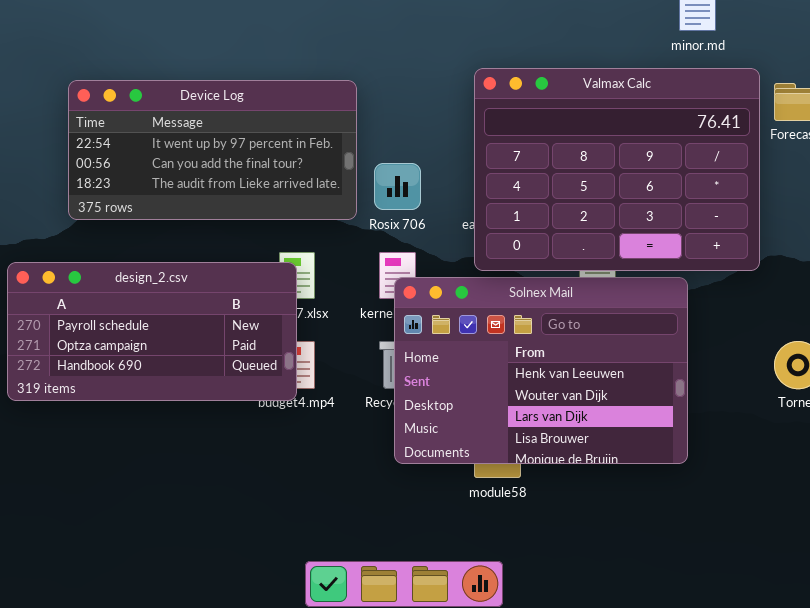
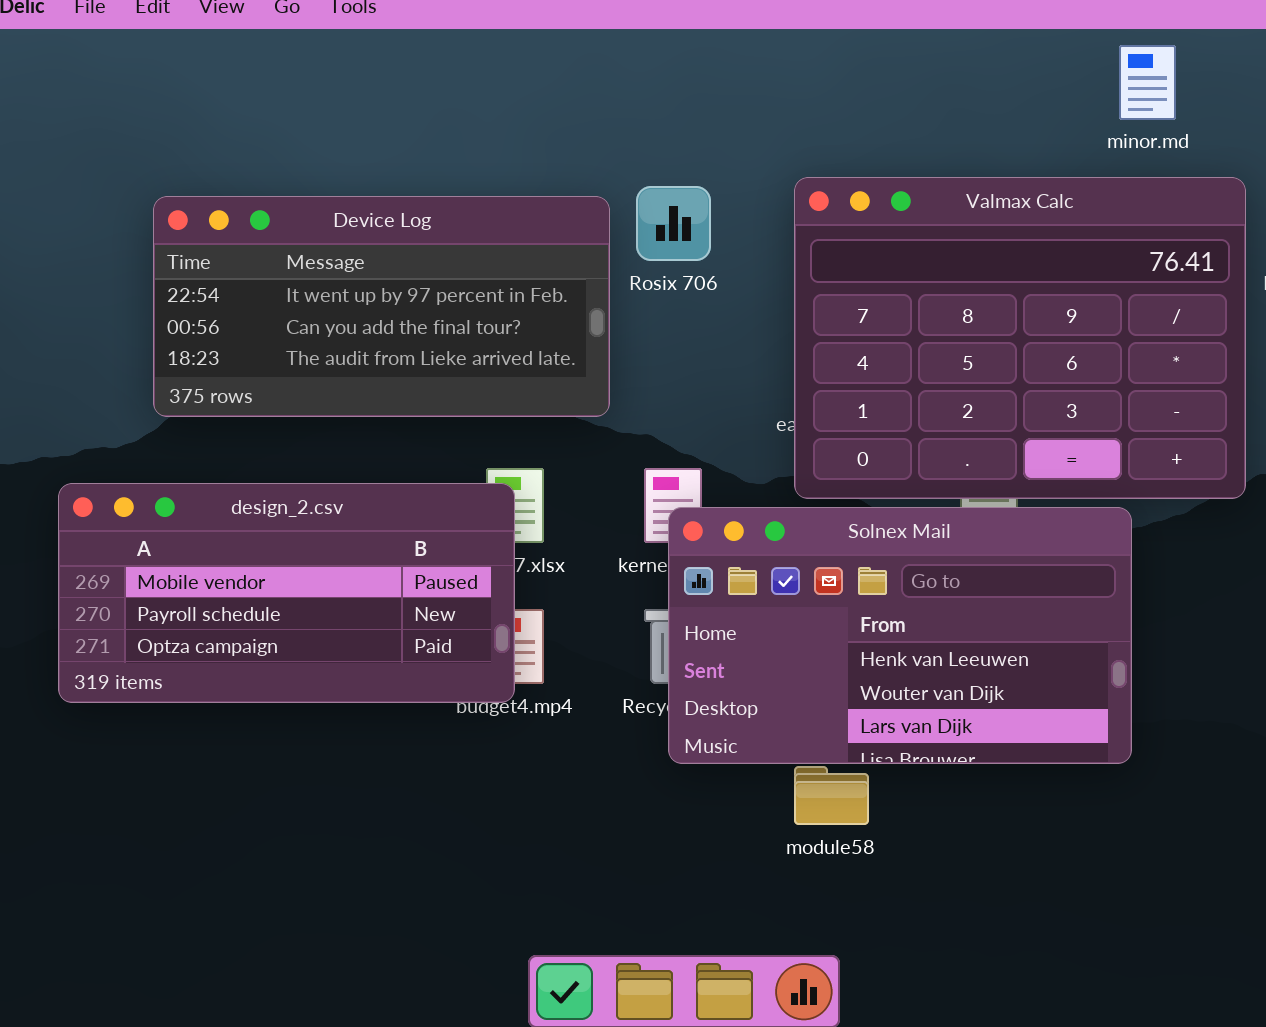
Rosix 706: [374,163,421,210] -> [636,186,711,261], moved
design_2.csv: [7,262,297,401] -> [58,483,515,703], scrolled up 1 row
Solnex Mail: [394,277,688,464] -> [668,507,1132,764], resized

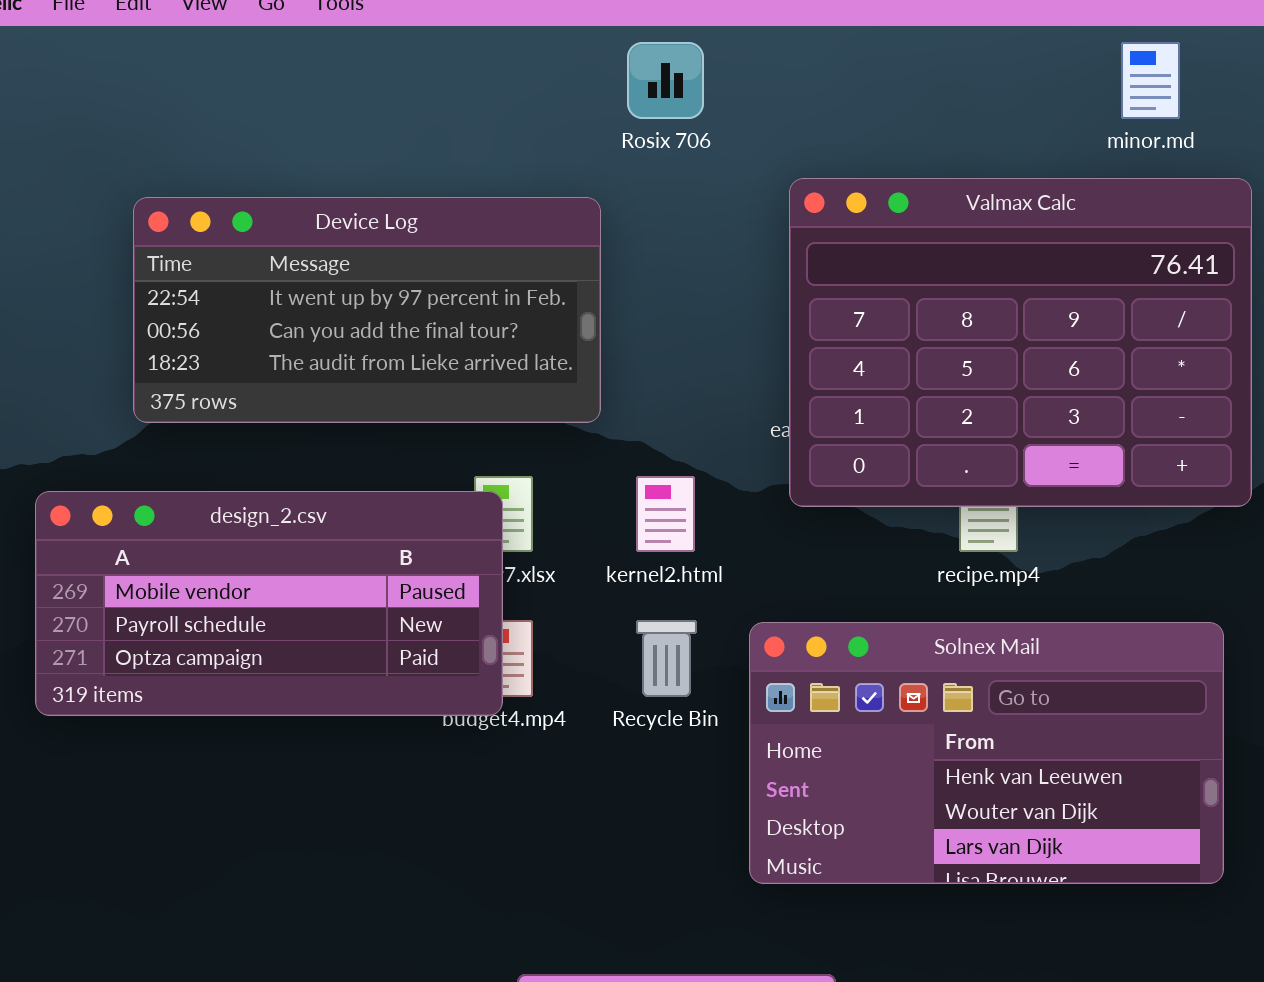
Rosix 706: [636,186,711,261] -> [627,42,704,119], moved
Solnex Mail: [668,507,1132,764] -> [749,622,1224,884], moved

